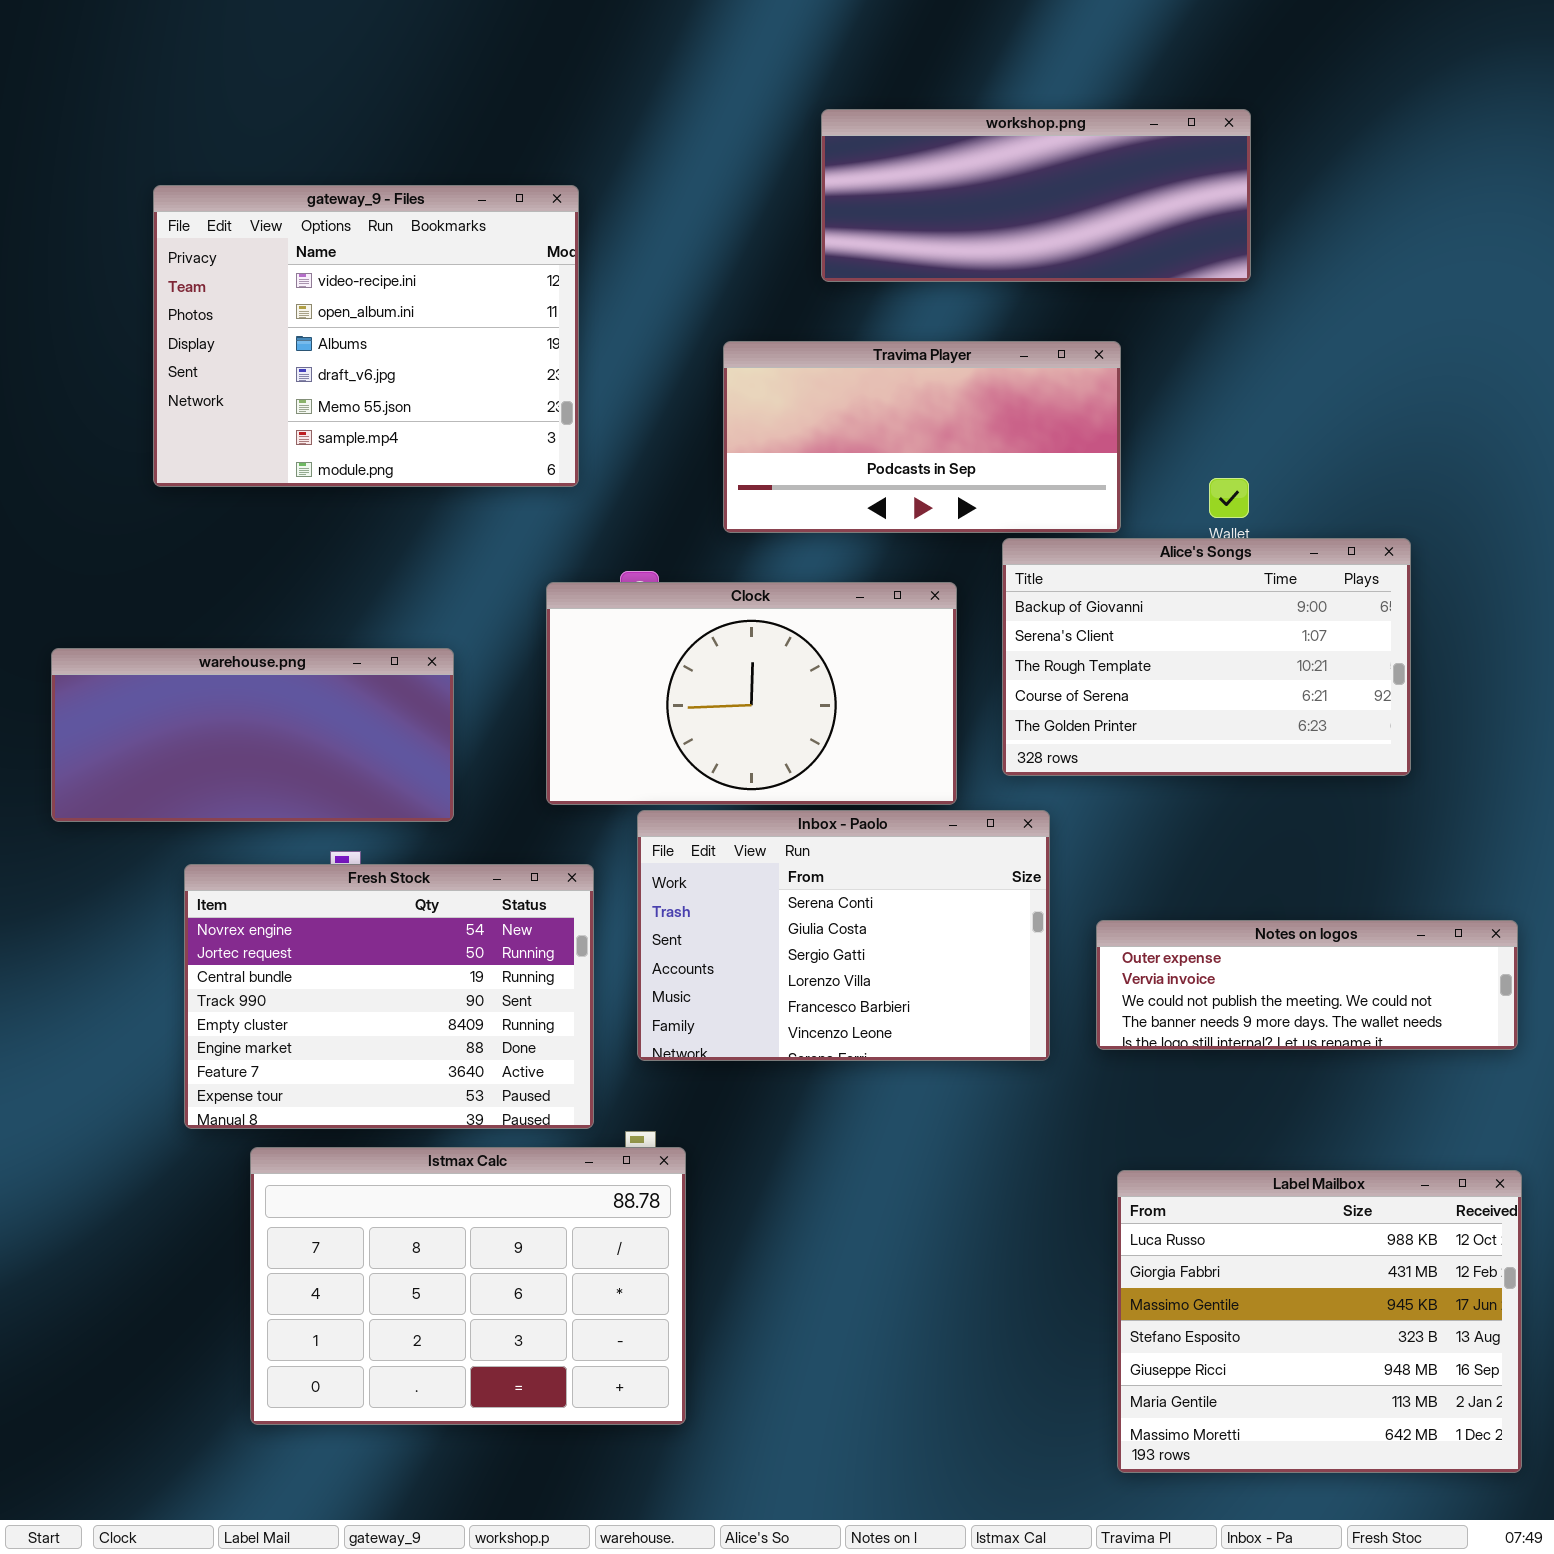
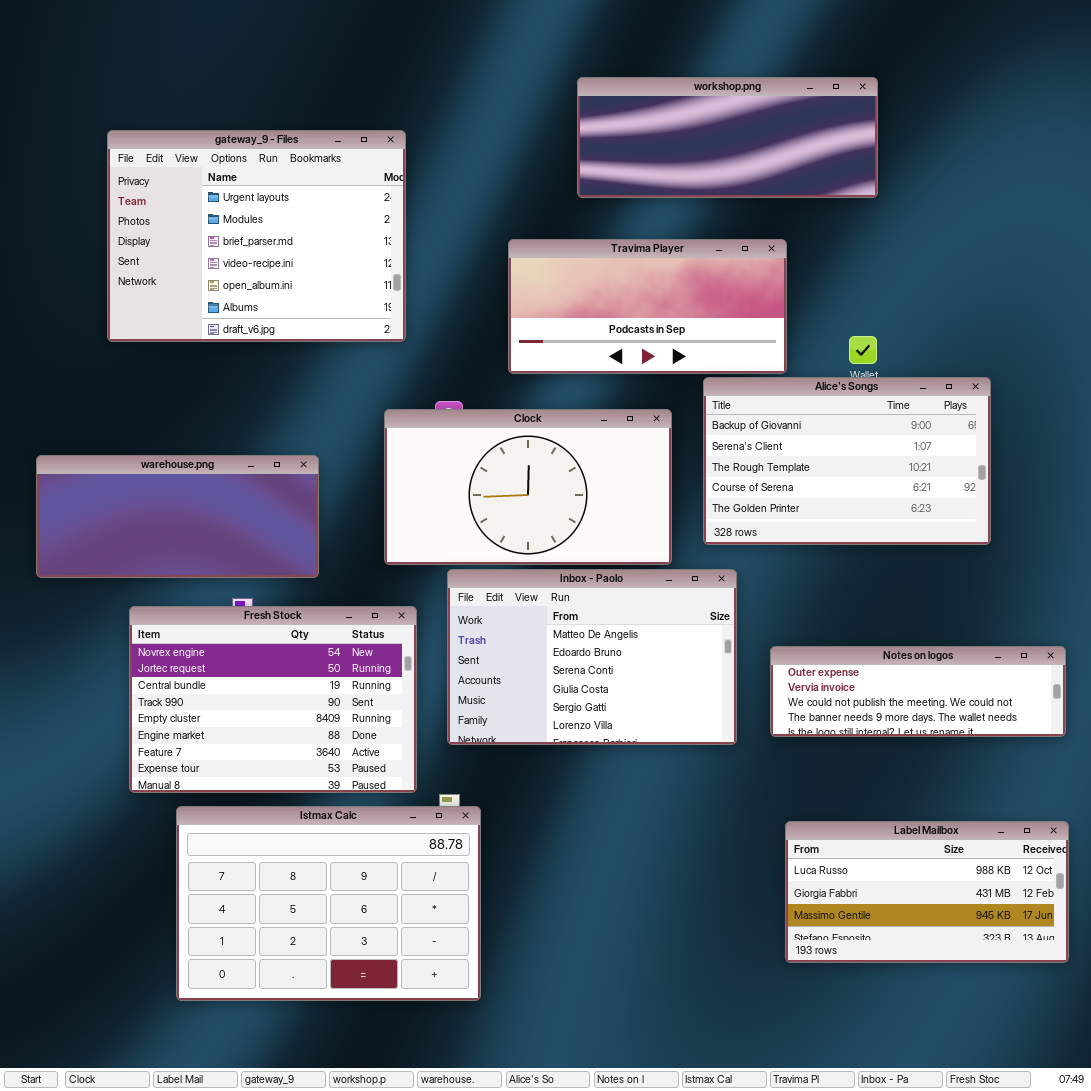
gateway_9 - Files: [153,185,579,487] -> [107,130,406,342], scrolled up 3 rows
Inbox - Paolo: [637,810,1050,1061] -> [447,569,737,745], scrolled up 2 rows
Label Mailbox: [1117,1170,1522,1473] -> [785,821,1069,963], resized

